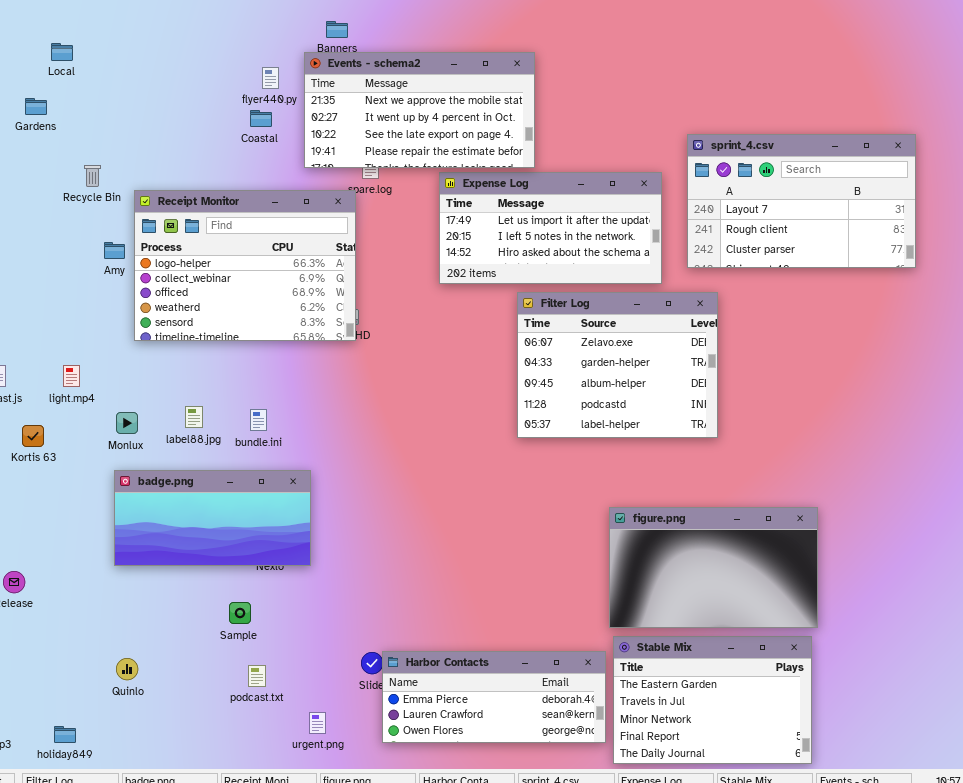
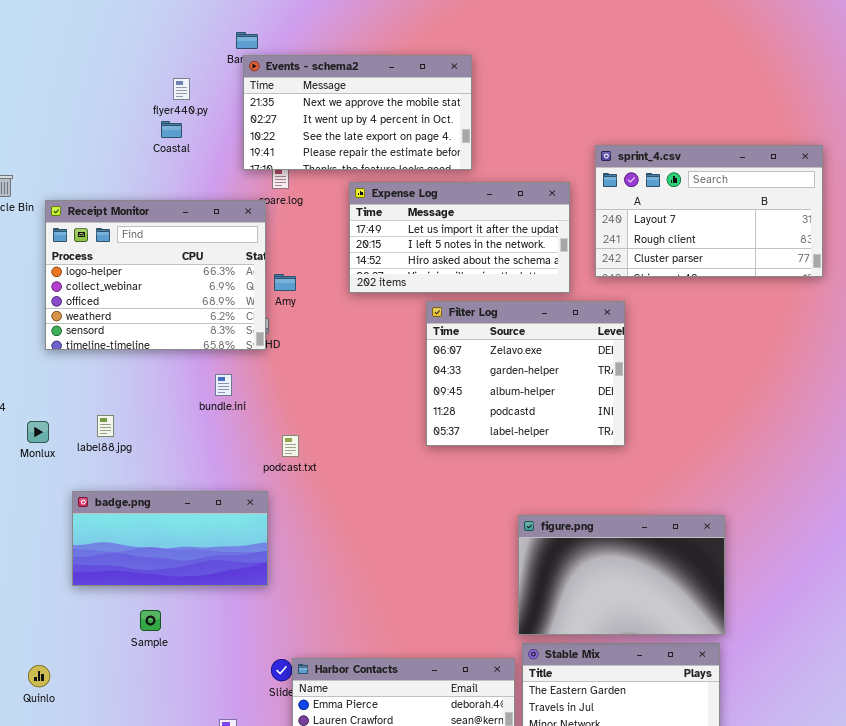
Events - schema2: [304,52,535,168] -> [243,55,472,170], moved
Amy: [104,242,125,259] -> [274,274,296,291], moved
bundle.ini: [250,409,267,431] -> [215,374,232,396], moved
badge.png: [114,470,311,566] -> [72,491,268,586], moved
podcast.txt: [248,665,266,687] -> [282,435,299,457], moved

